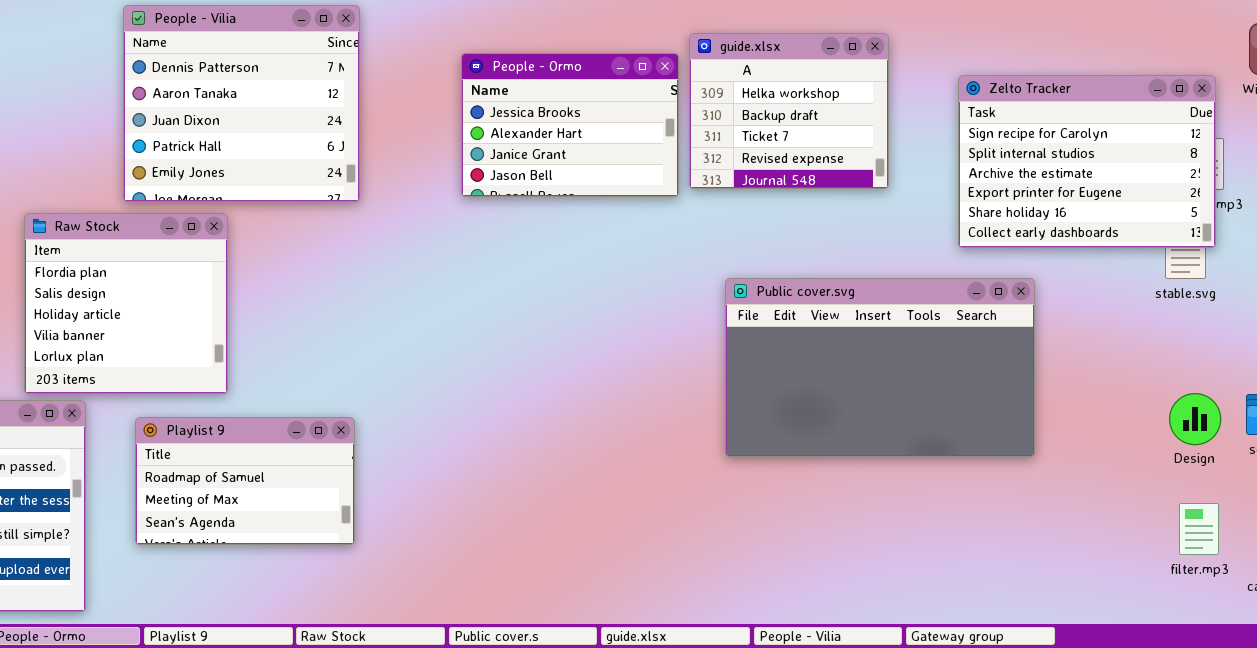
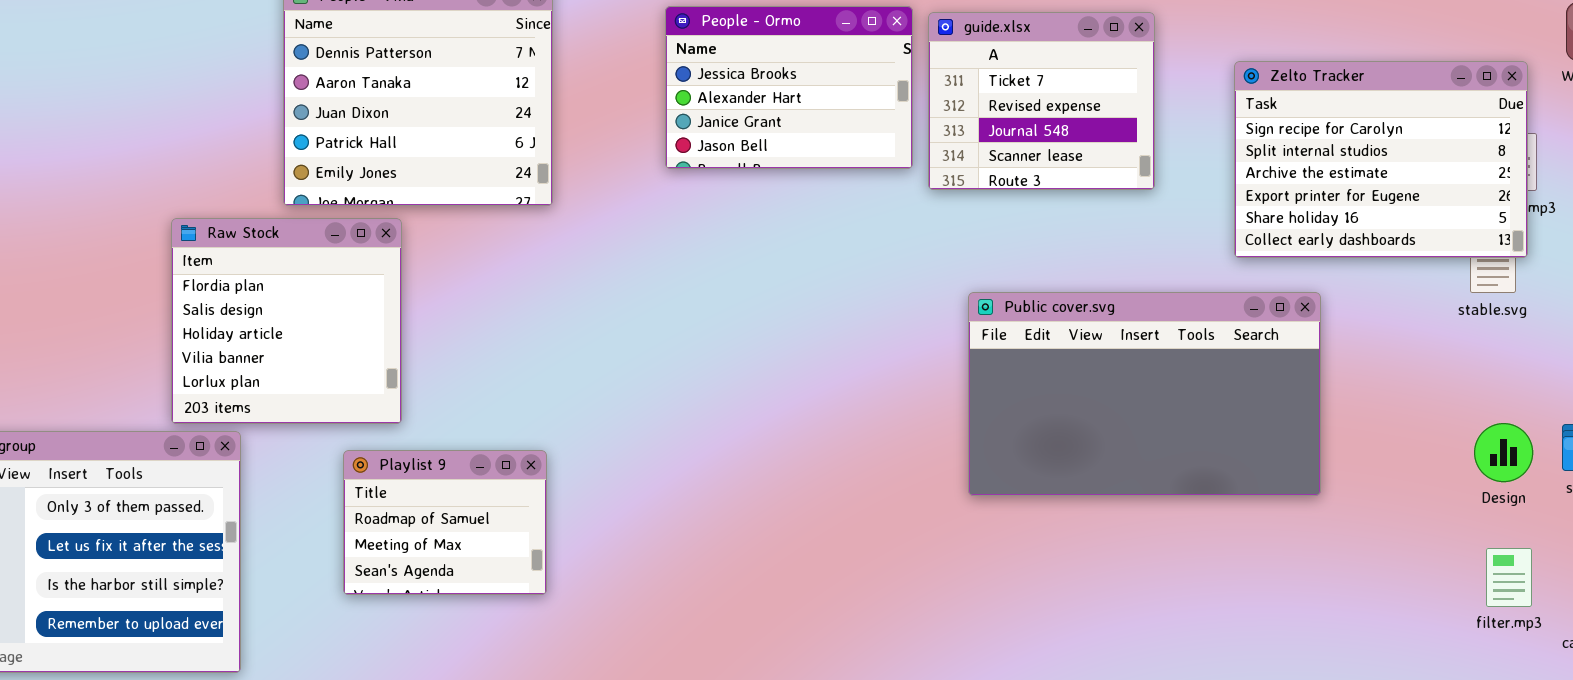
guide.xlsx: [689,33,889,189] -> [928,12,1155,190], scrolled down 2 rows
People - Ormo: [461,53,679,197] -> [665,6,913,169], moved
Playlist 9: [135,417,355,545] -> [343,450,547,595], resized

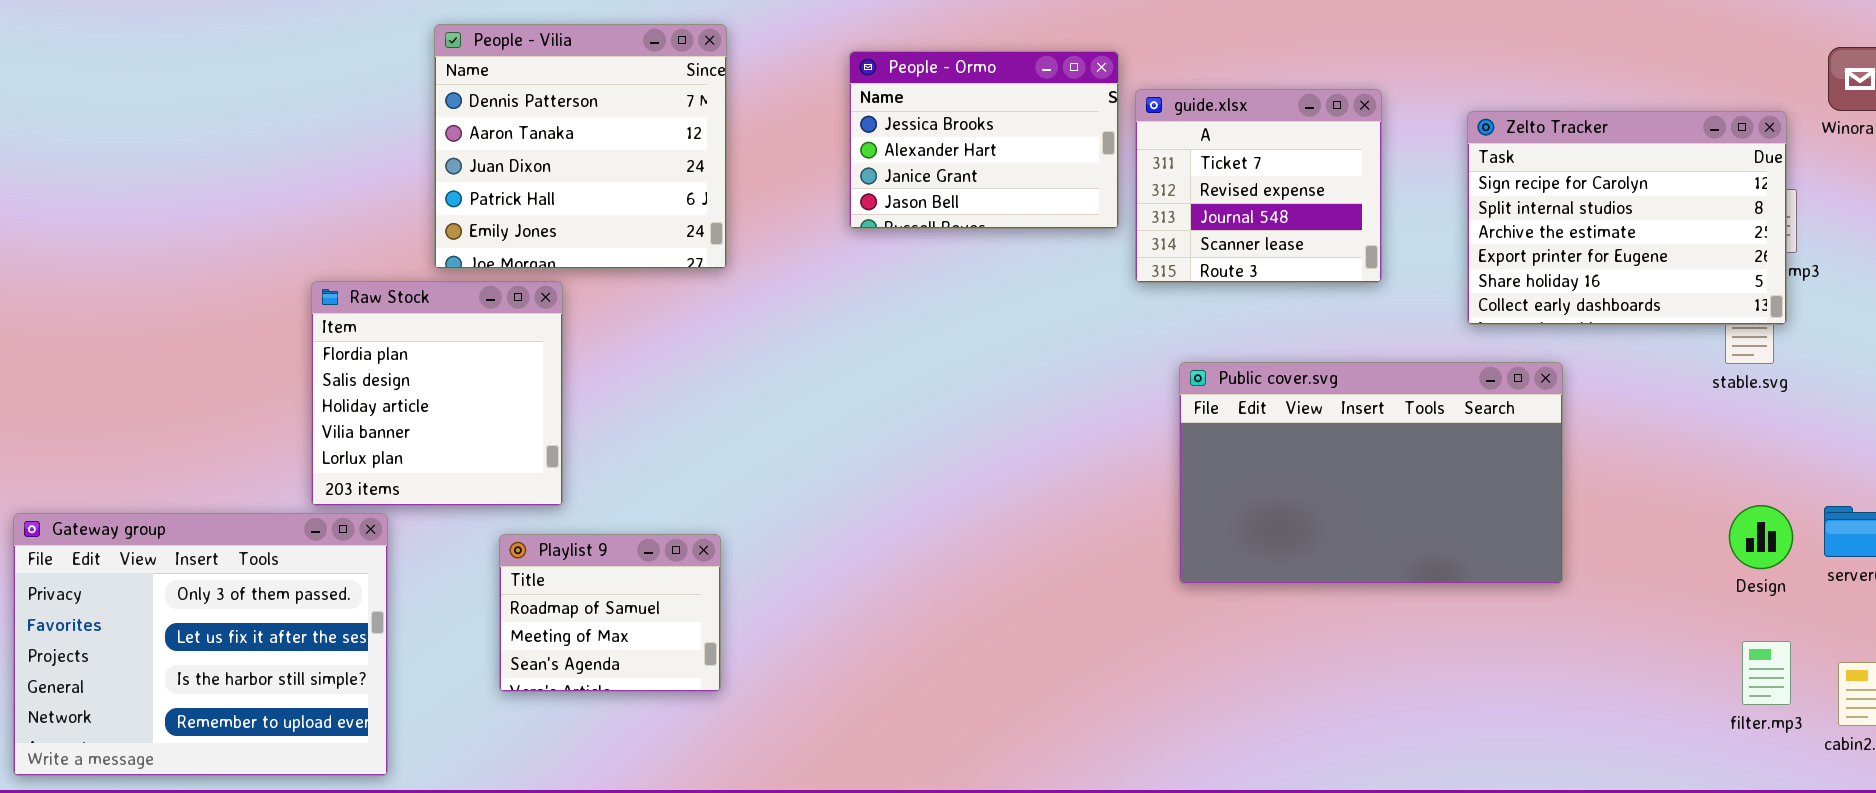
guide.xlsx: [928,12,1155,190] -> [1135,89,1382,283], moved

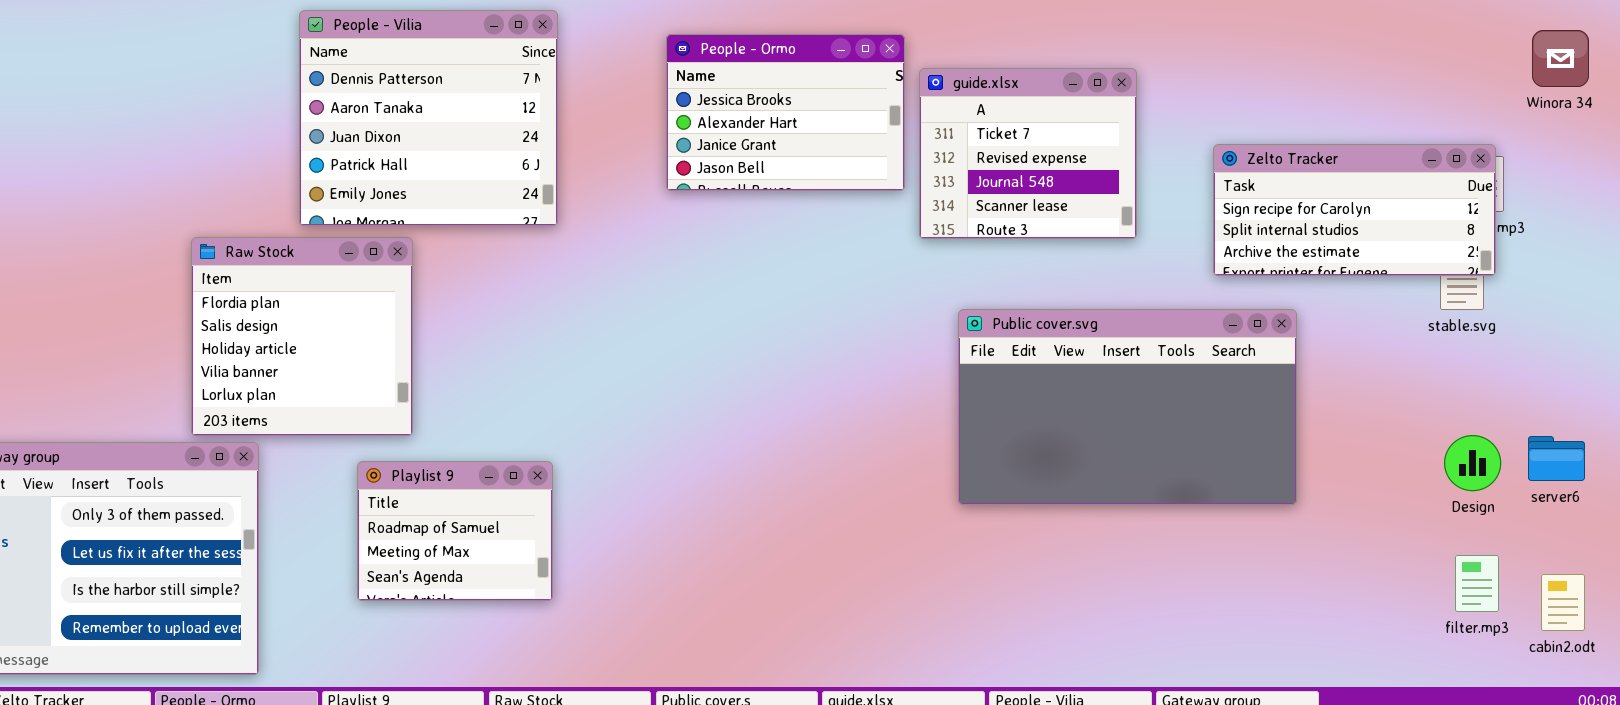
Zelto Tracker: [1467,111,1787,325] -> [1213,144,1496,276], resized

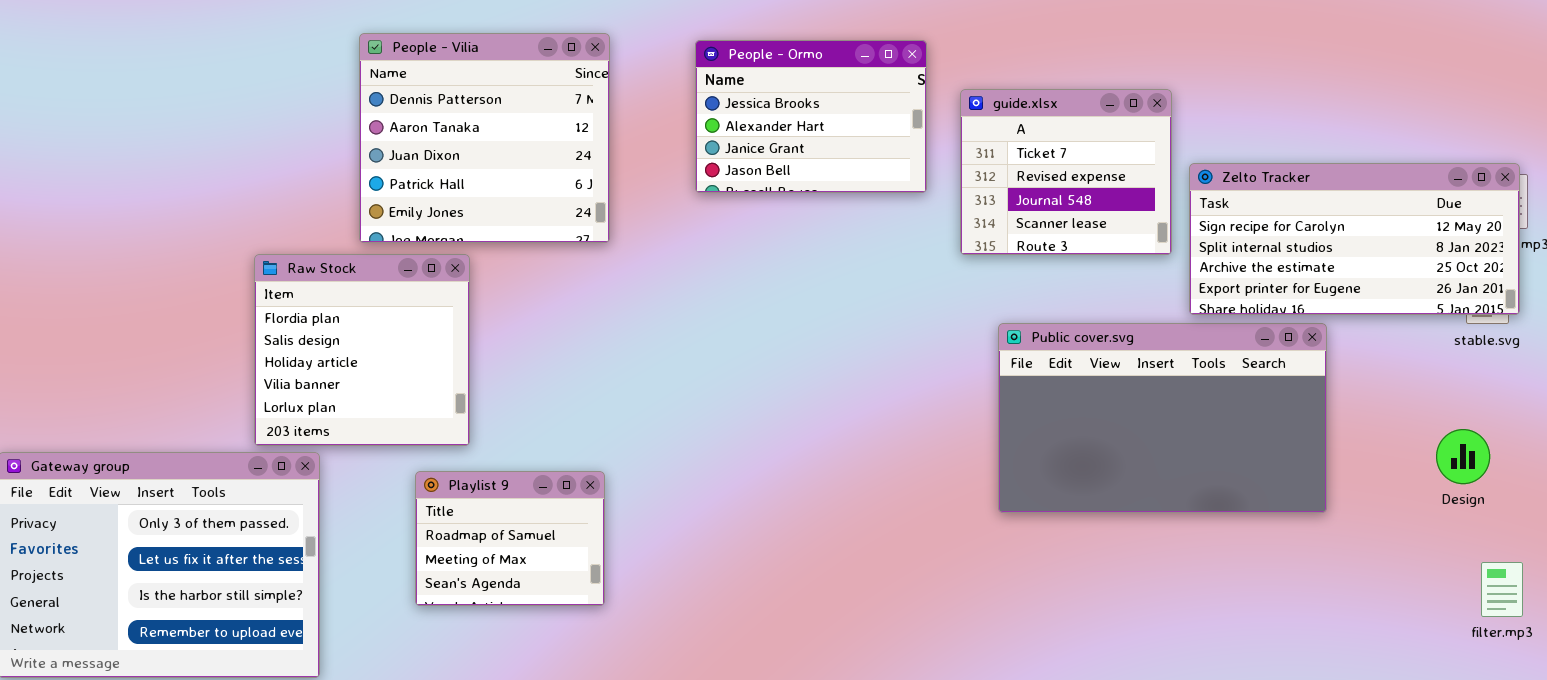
People - Ormo: [666,34,905,191] -> [695,40,927,193], moved
Zelto Tracker: [1213,144,1496,276] -> [1189,163,1520,315], resized
Design: [1444,435,1501,491] -> [1436,429,1490,484], moved

